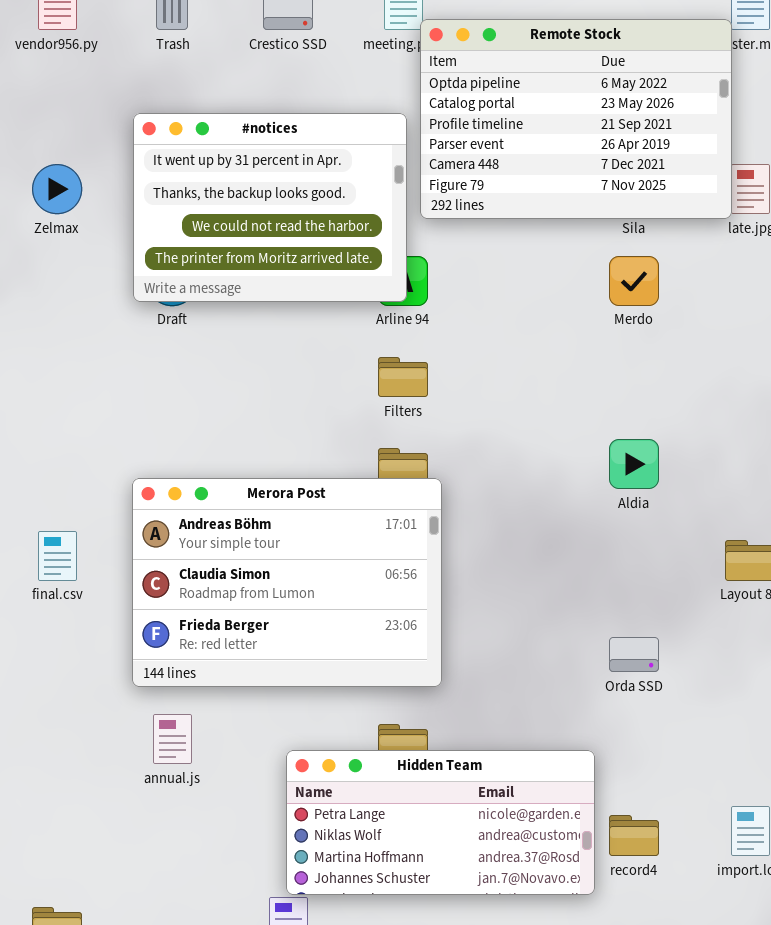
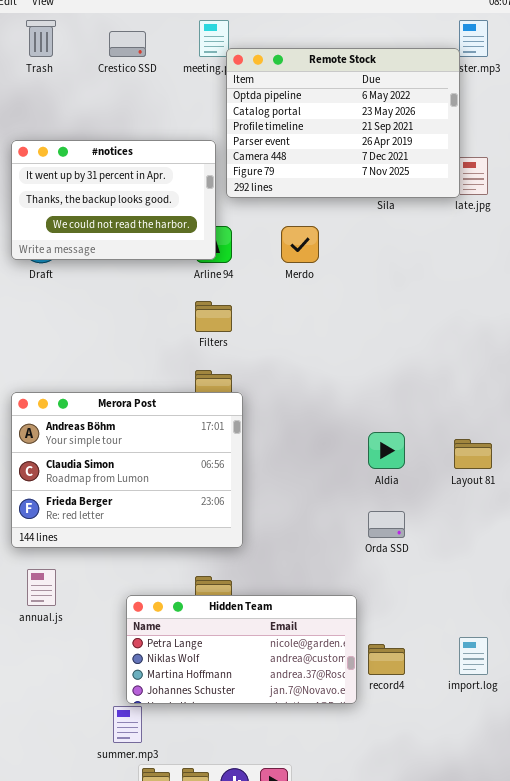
#notices: [133,113,407,302] -> [11,140,216,260], resized
Merdo: [609,256,659,306] -> [281,226,319,263], moved
Aldia: [609,439,659,489] -> [368,432,405,469], moved

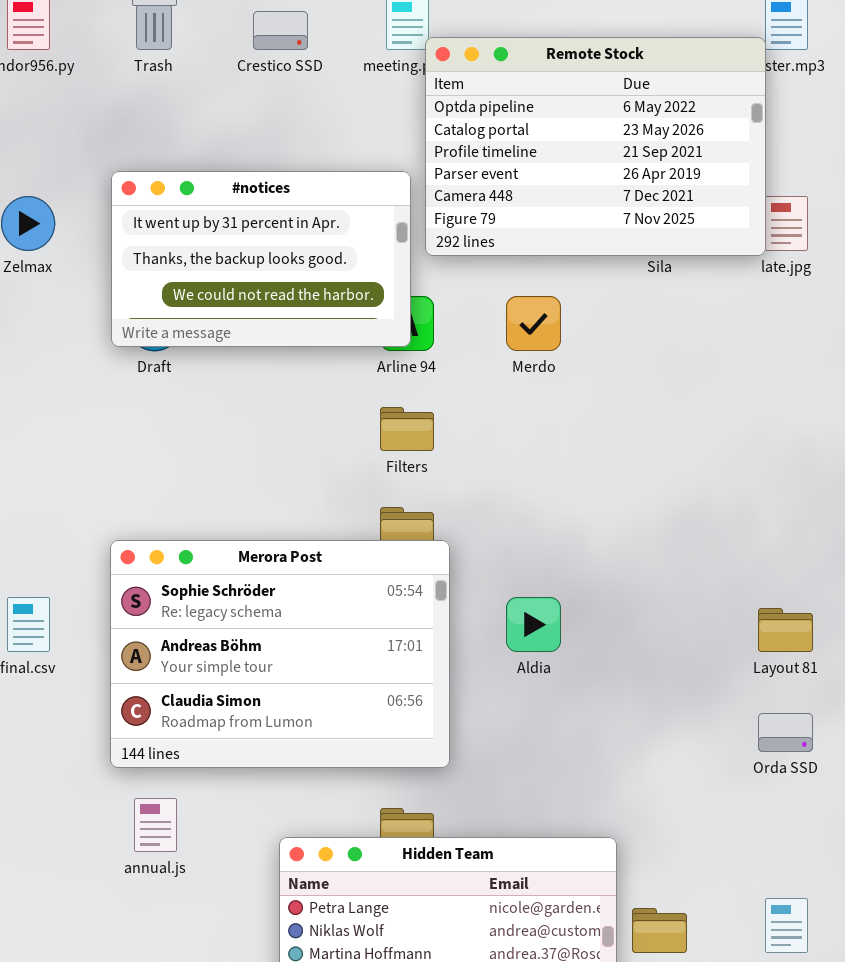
Merora Post: [11,392,243,548] -> [110,540,450,768], scrolled up 1 row
Aldia: [368,432,405,469] -> [506,597,561,652], moved
Orda SSD: [368,511,405,538] -> [758,713,813,752], moved

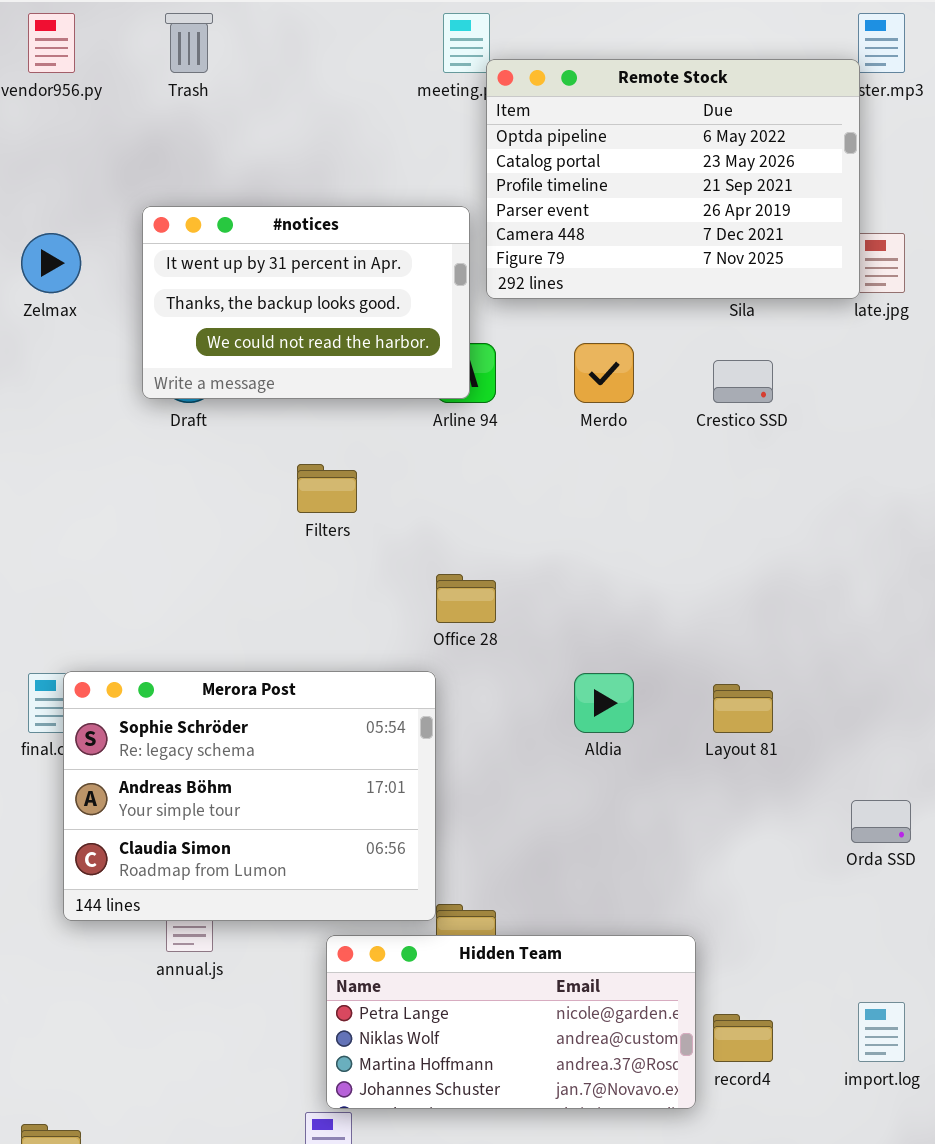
Crestico SSD: [253,11,308,50] -> [713,360,773,403], moved
Filters: [380,407,434,451] -> [297,464,357,513], moved
Merora Post: [110,540,450,768] -> [63,671,436,921], moved
Layout 81: [758,608,813,652] -> [713,684,773,733], moved

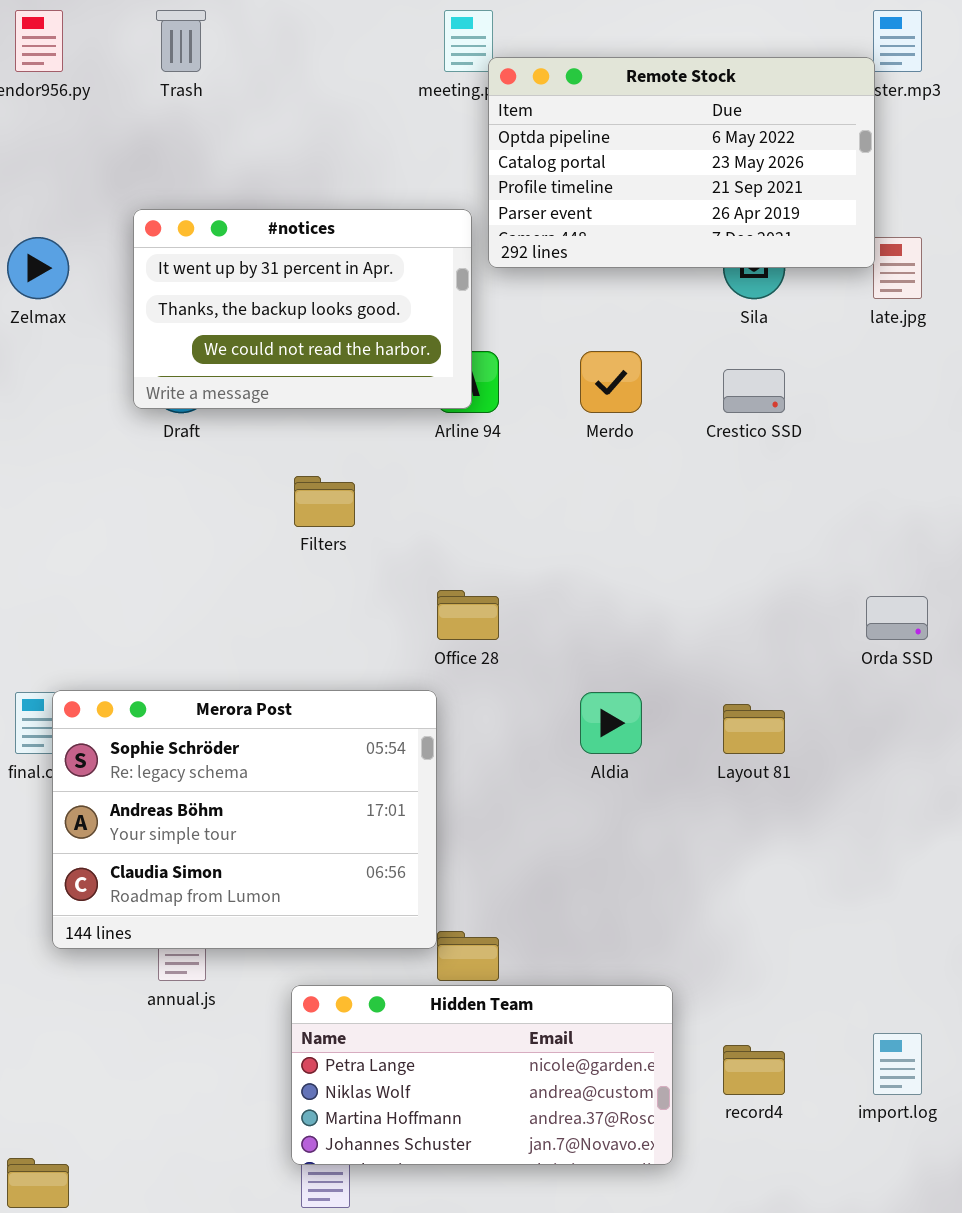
Remote Stock: [486,59,860,299] -> [488,57,875,268], resized
Orda SSD: [851,800,911,843] -> [866,596,928,640], moved
Hidden Team: [326,935,696,1109] -> [291,985,673,1165], moved

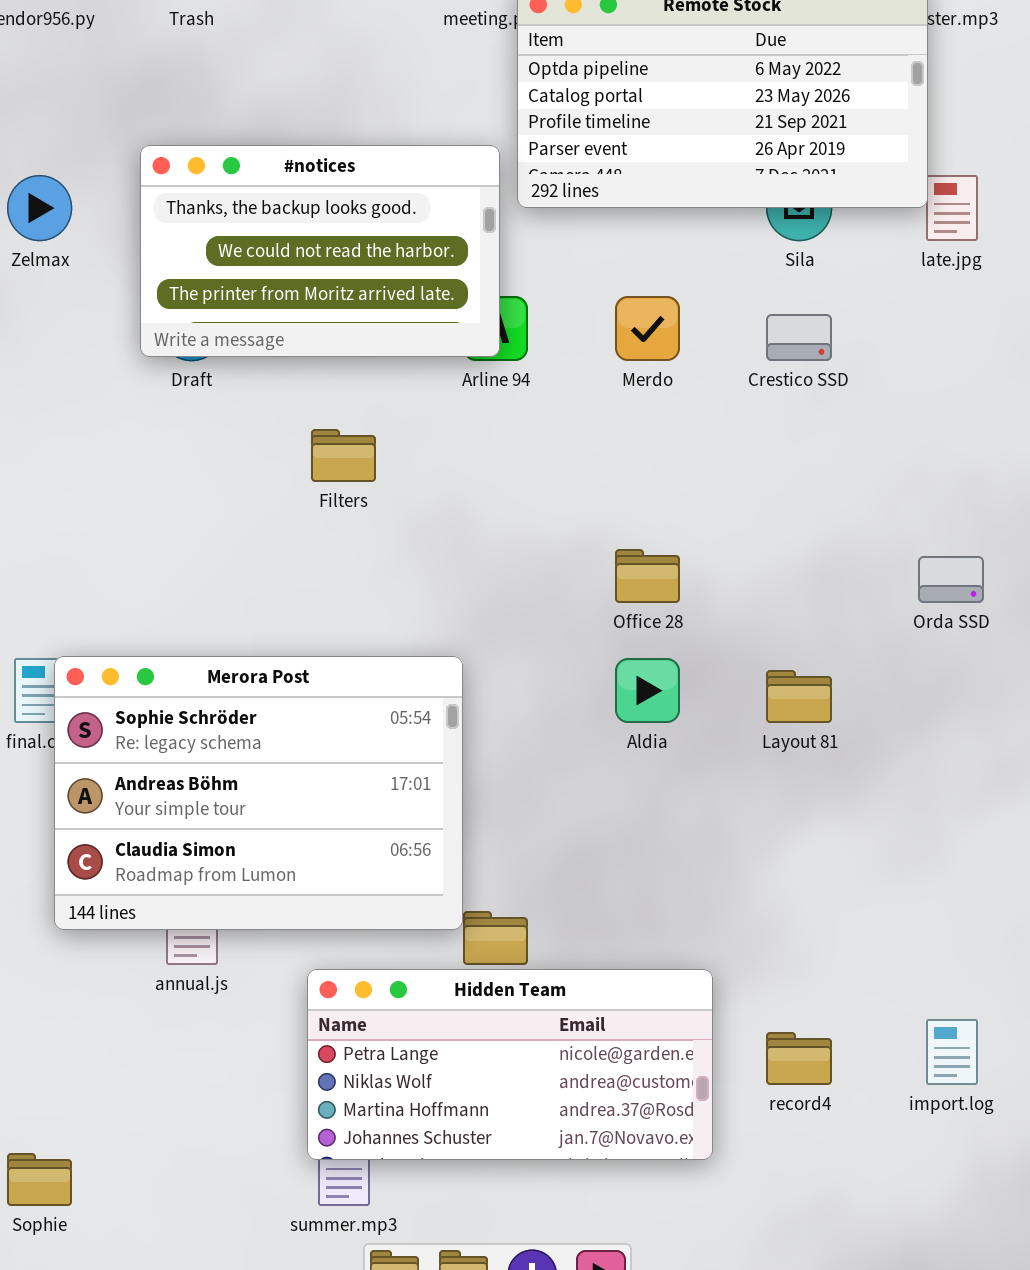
#notices: [133,209,472,409] -> [140,145,500,357], scrolled down 1 row
Office 28: [437,590,499,640] -> [615,549,680,603], moved

